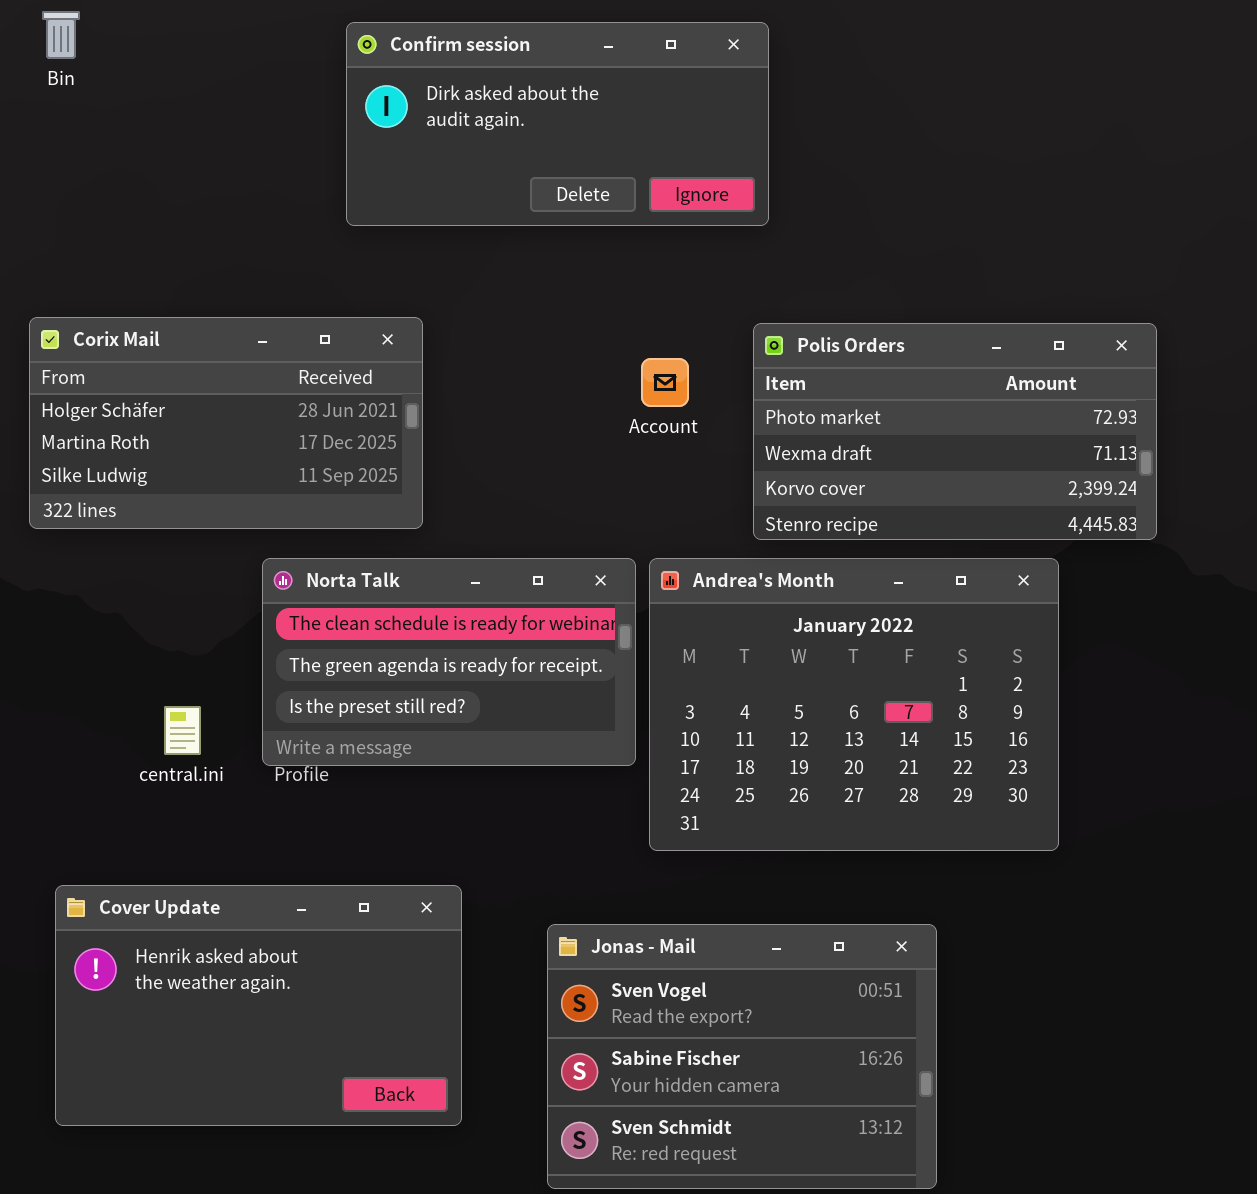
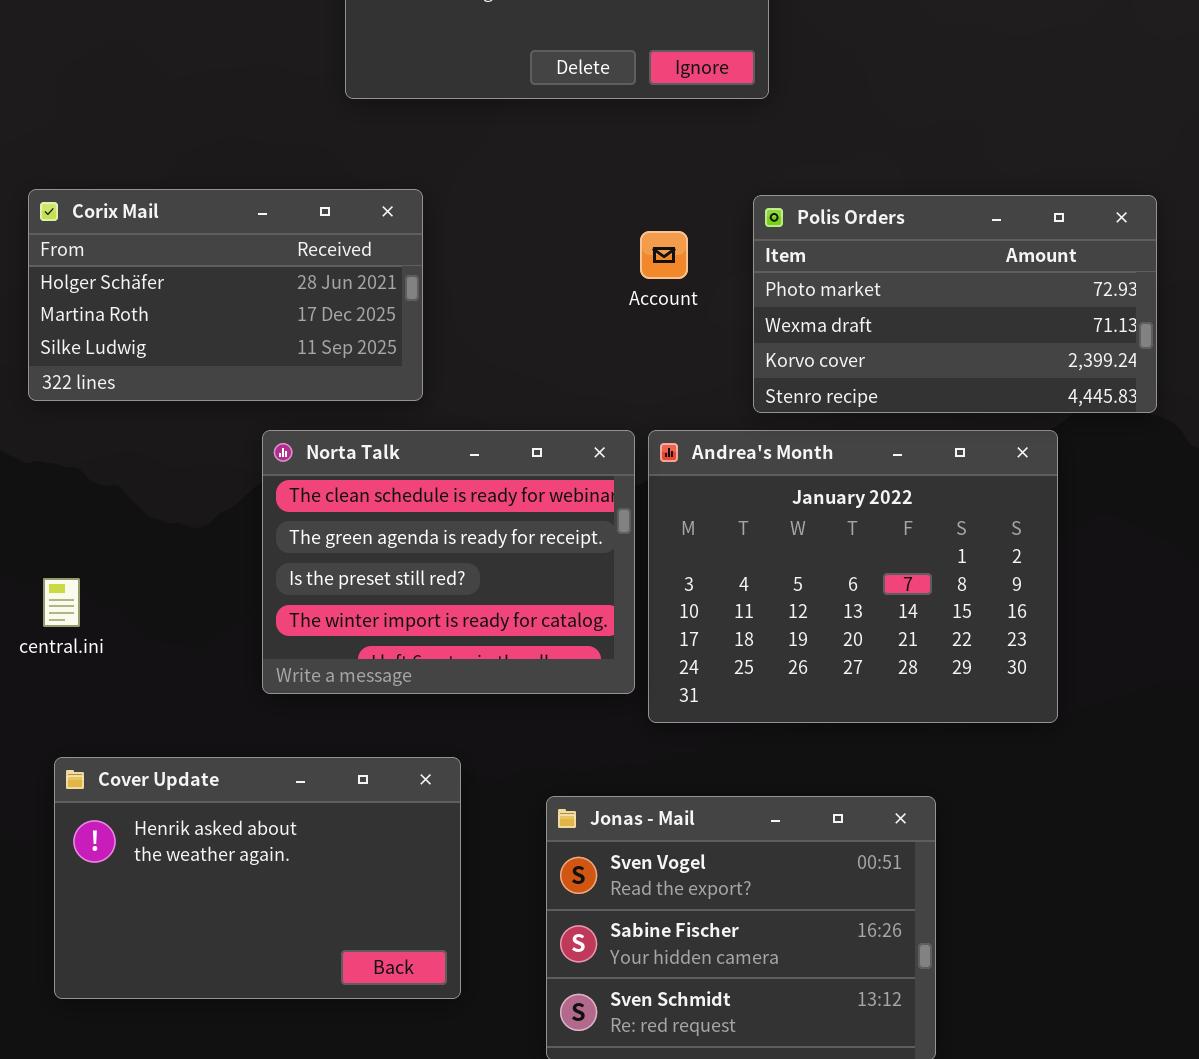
Norta Talk: [262,558,636,766] -> [262,430,635,694], resized
central.ini: [164,706,201,755] -> [43,578,80,627], moved

